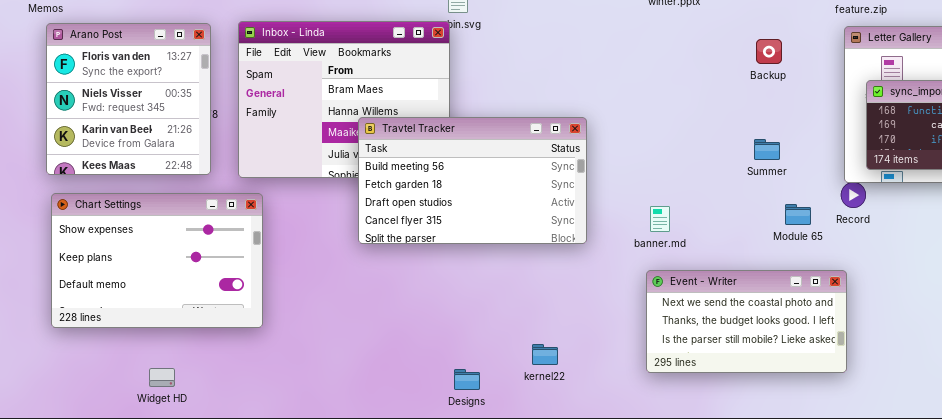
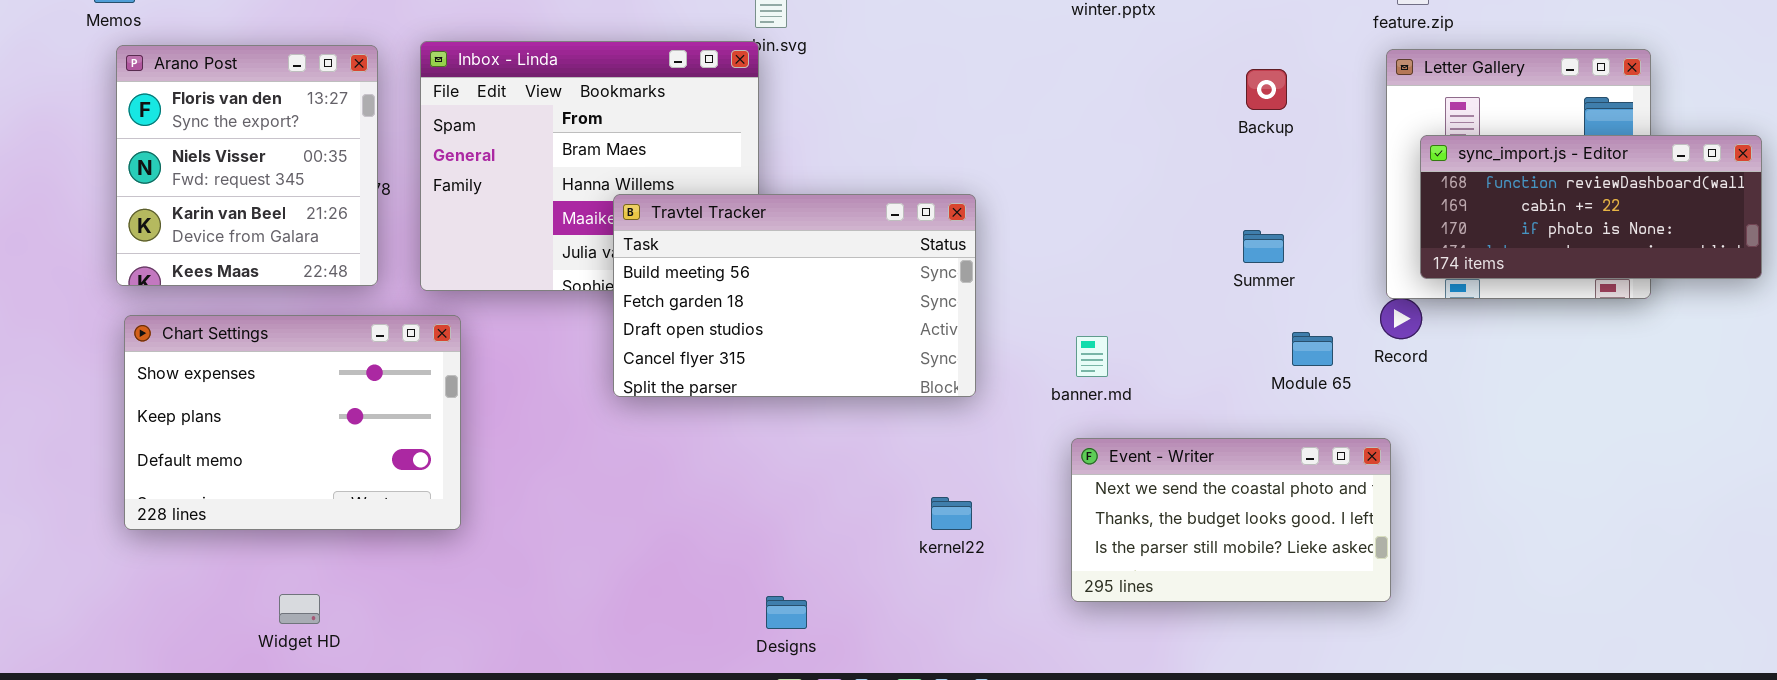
kernel22: [532,344,558,365] -> [931,497,972,530], moved

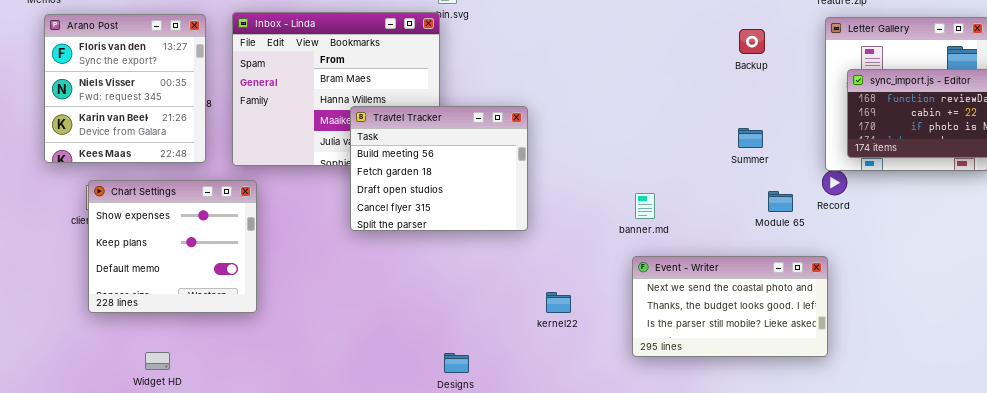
Travtel Tracker: [613,194,976,397] -> [350,106,528,231], resized
Chart Settings: [124,315,461,530] -> [88,180,257,313], resized

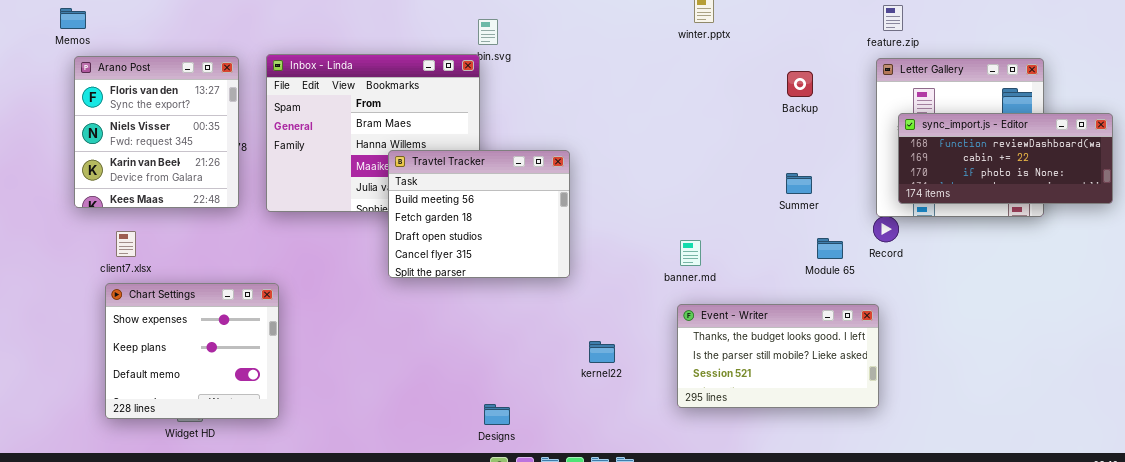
Chart Settings: [88,180,257,313] -> [105,283,279,419], moved
Event - Writer: [632,256,828,357] -> [677,304,879,408], scrolled down 1 row

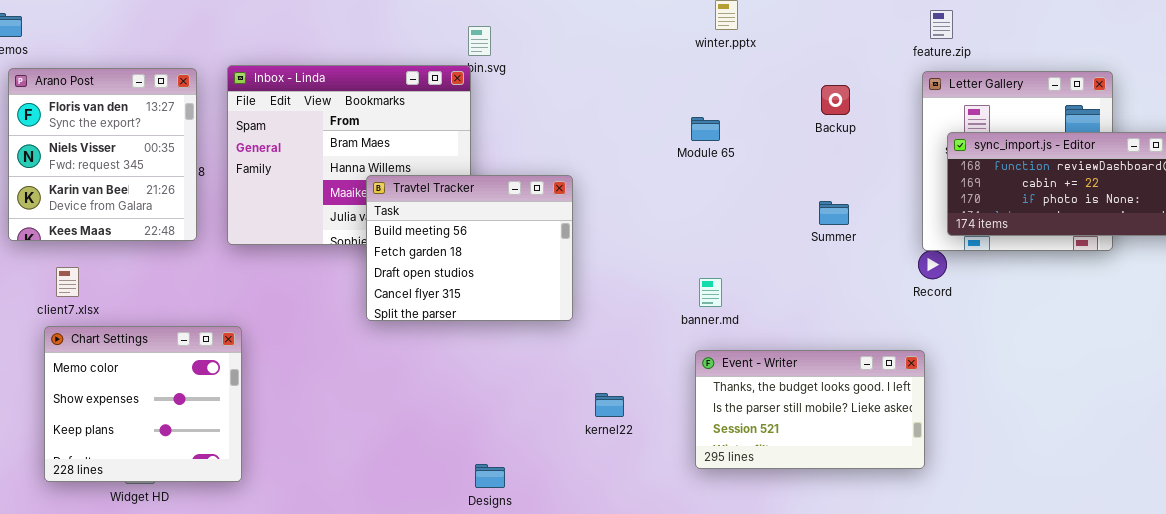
Module 65: [817,238,843,259] -> [691,117,720,141], moved
Chart Settings: [105,283,279,419] -> [44,326,242,482], scrolled up 1 row

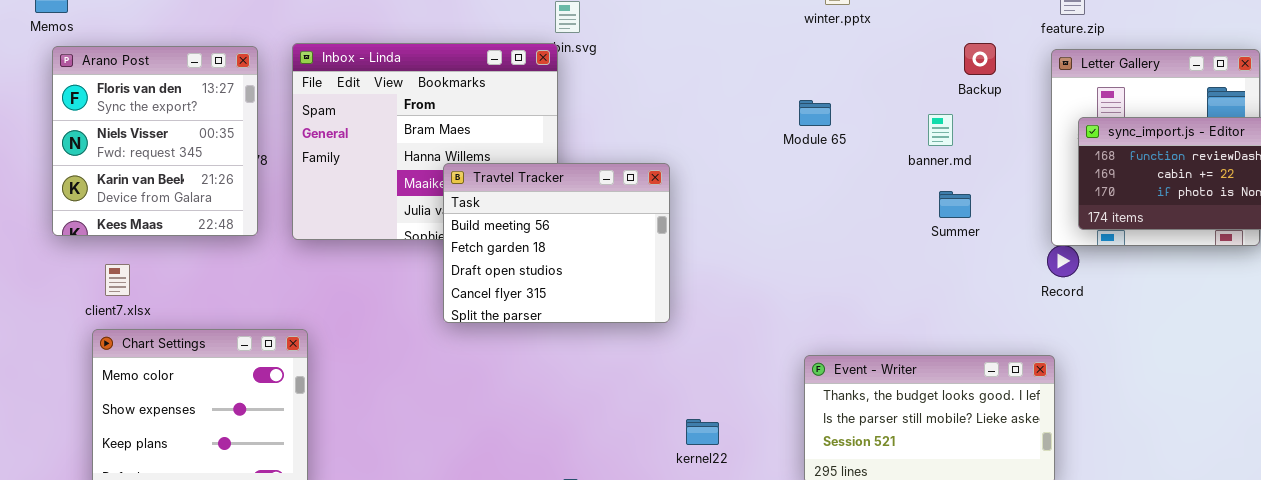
Backup: [821,85,850,115] -> [964,43,996,75], moved
banner.md: [699,278,722,307] -> [928,114,953,146], moved
kernel22: [595,393,624,417] -> [686,419,719,445], moved

